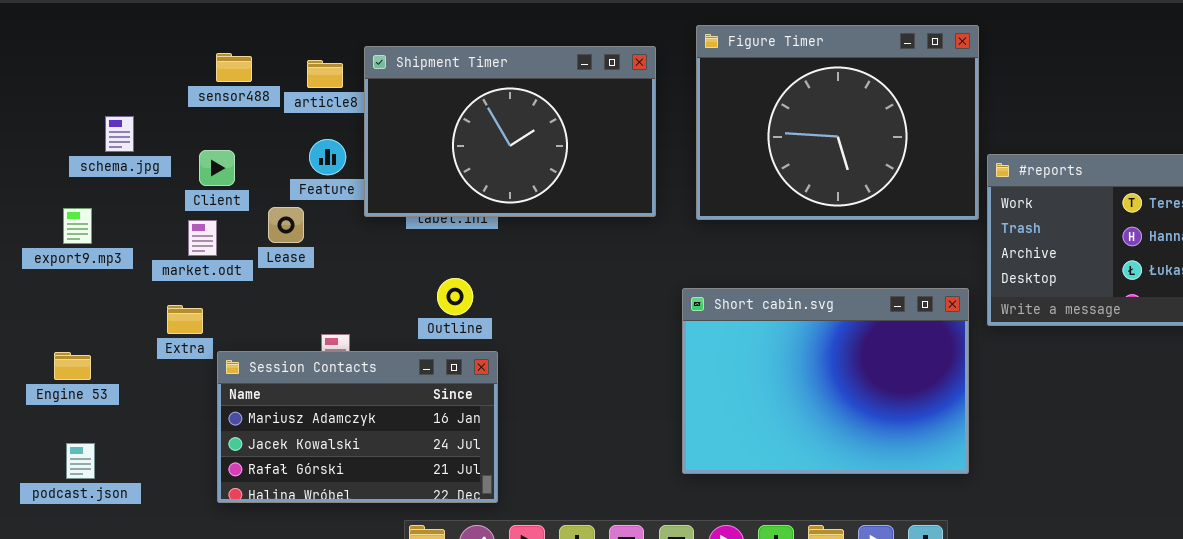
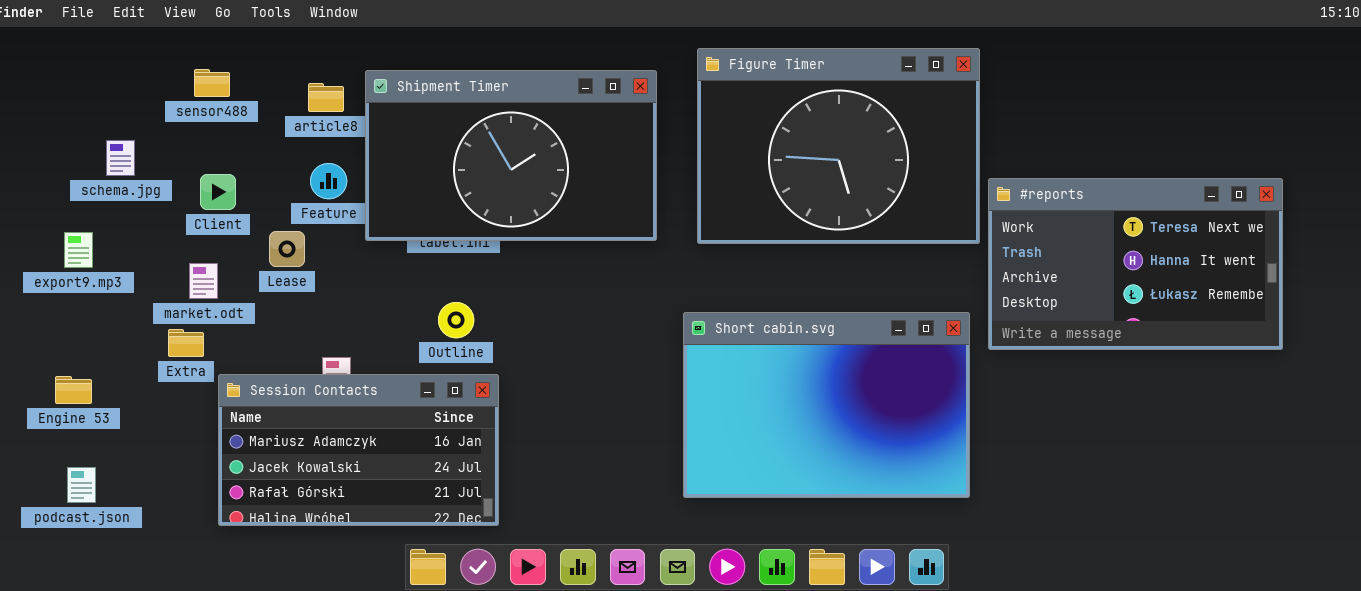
sensor488: [216,53,252,82] -> [194,69,230,97], moved
market.odt: [188,220,217,256] -> [189,263,218,299], moved

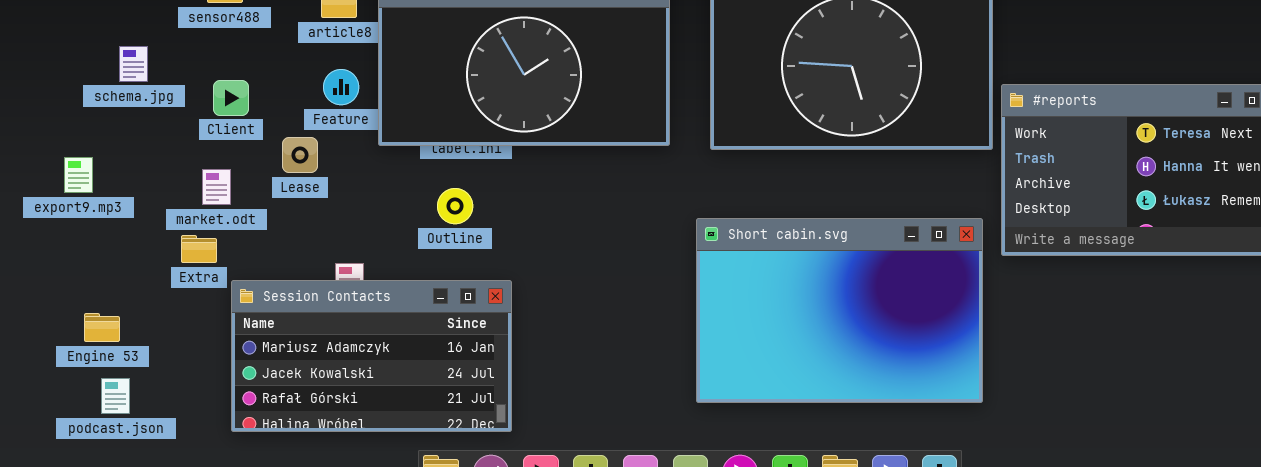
export9.mp3: [64,232,93,268] -> [64,157,93,193], moved
Outline: [438,302,474,338] -> [437,188,473,224], moved
Engine 53: [55,376,92,404] -> [84,313,120,342], moved
podcast.json: [67,467,96,503] -> [101,378,130,414], moved

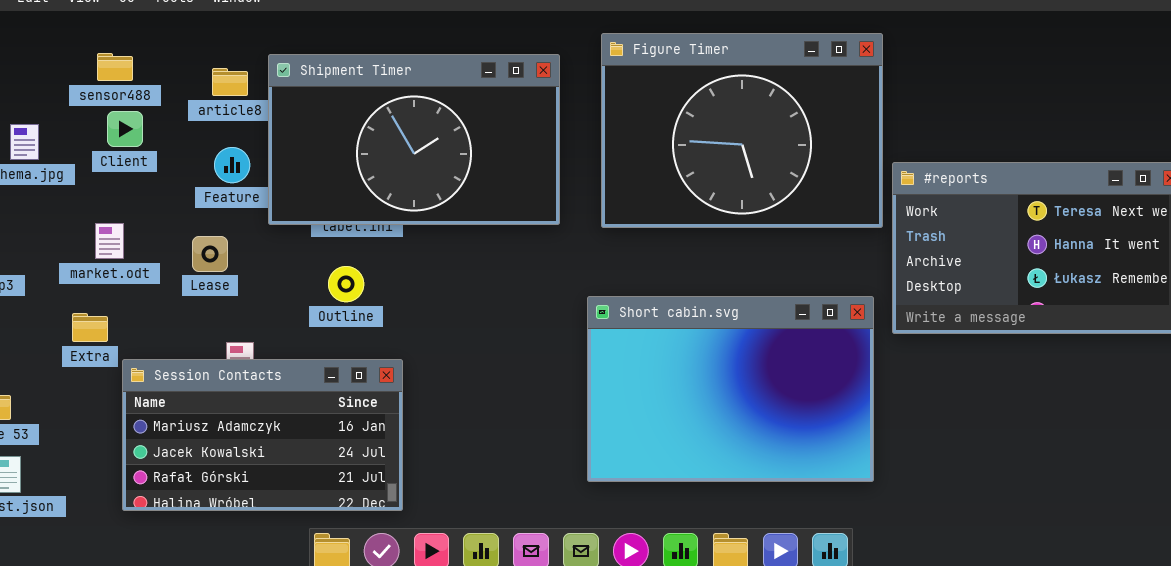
Client: [213,80,249,116] -> [107,111,143,147], moved
Lease: [282,137,318,173] -> [192,236,228,272], moved
market.odt: [202,169,231,205] -> [95,223,124,259], moved

